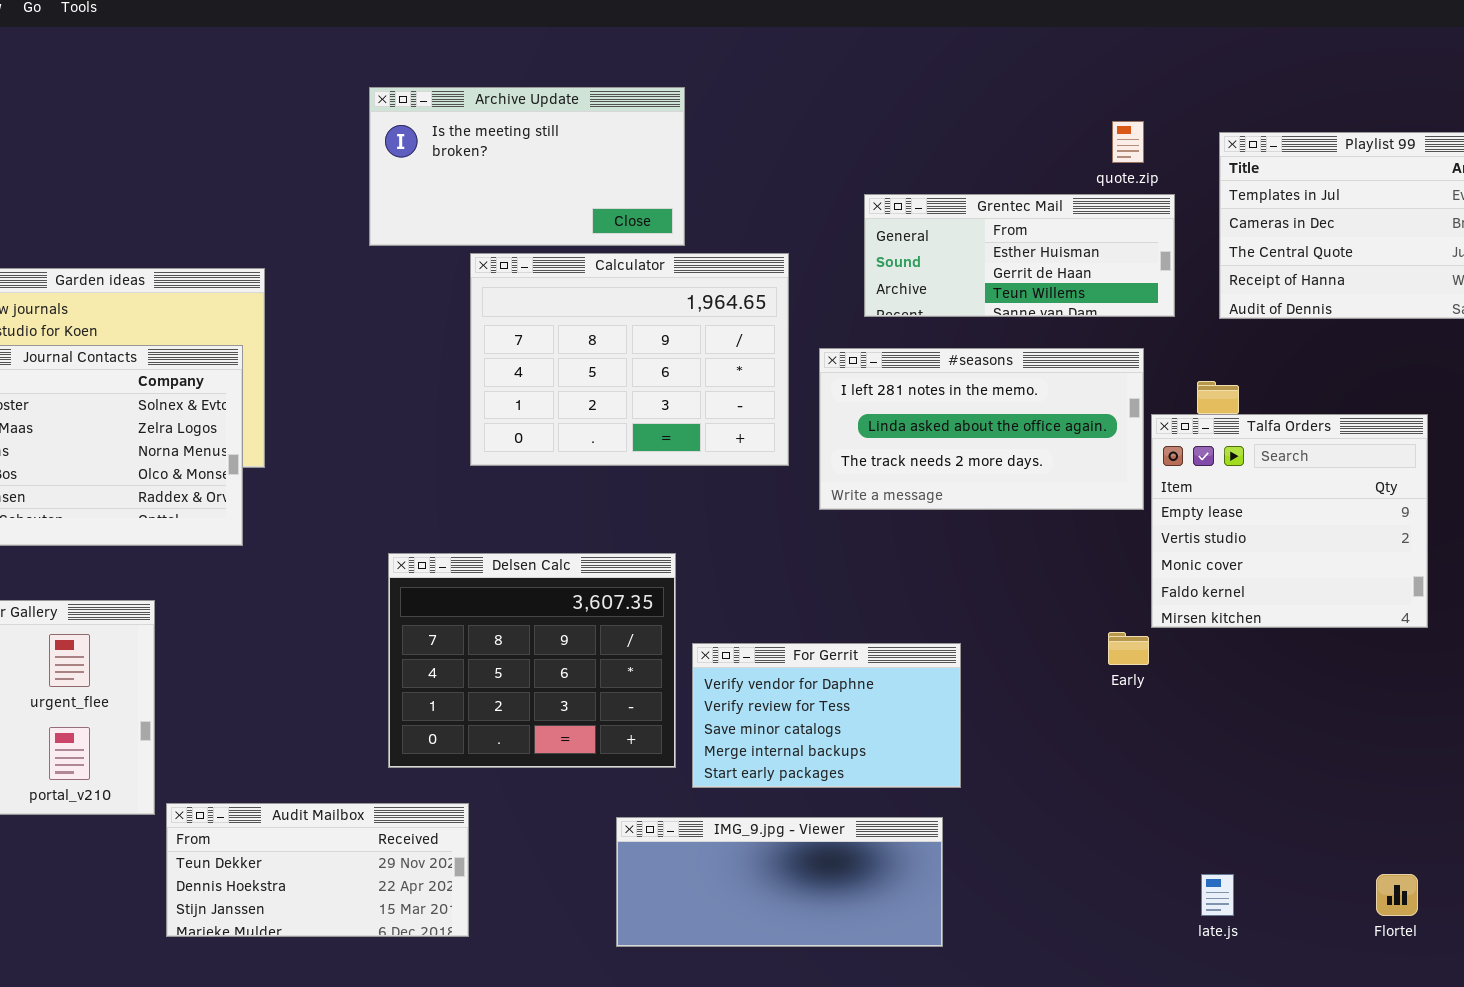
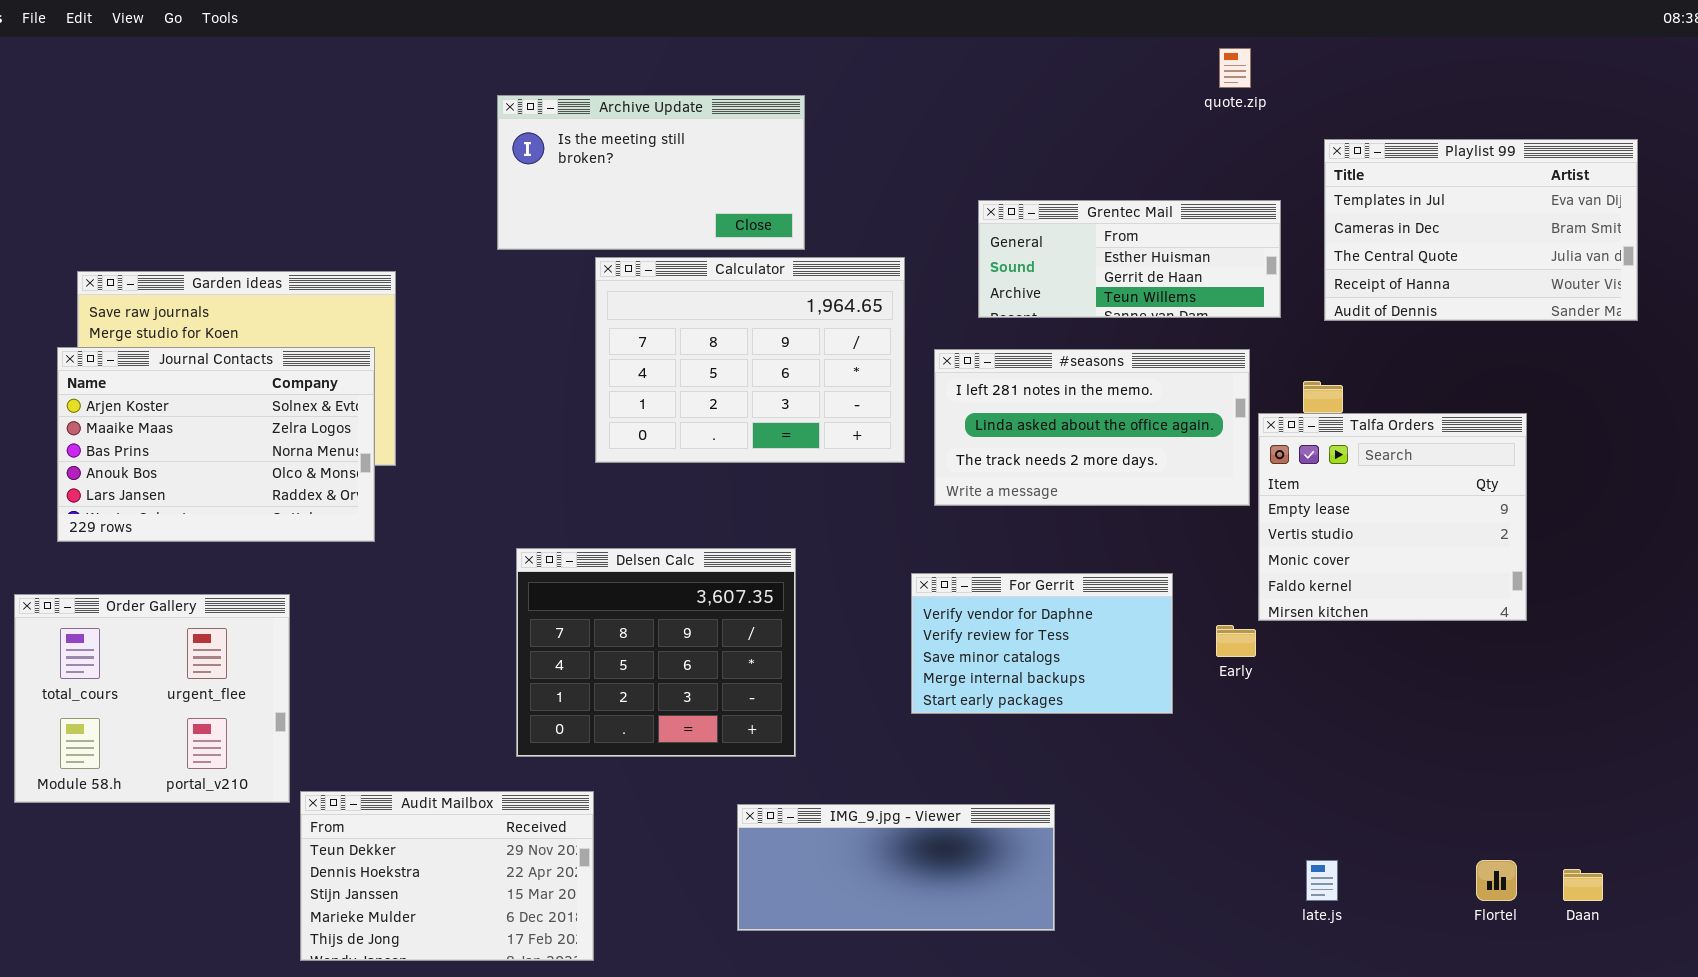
quote.zip: [1112,121,1144,163] -> [1219,48,1251,88], moved
For Gerrit: [692,643,961,788] -> [911,573,1173,714], moved
Audit Mailbox: [166,803,469,937] -> [300,791,594,961], resized

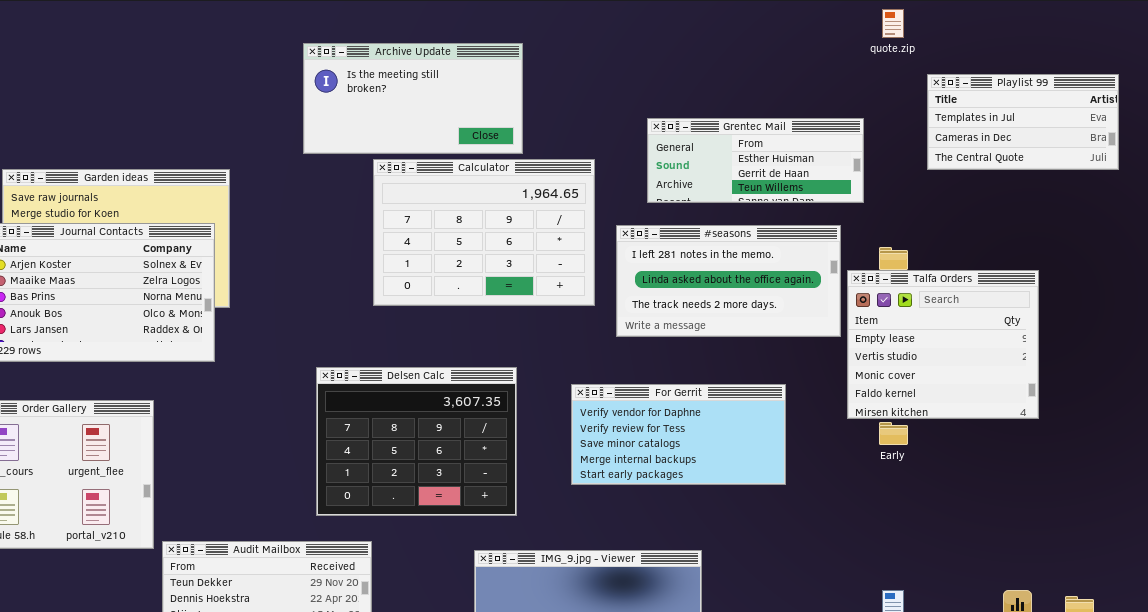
quote.zip: [1219,48,1251,88] -> [882,9,904,38], moved
Playlist 99: [1324,139,1638,321] -> [927,74,1119,170], resized
For Gerrit: [911,573,1173,714] -> [571,384,786,485], resized
Early: [1216,625,1256,657] -> [879,422,908,445], moved

